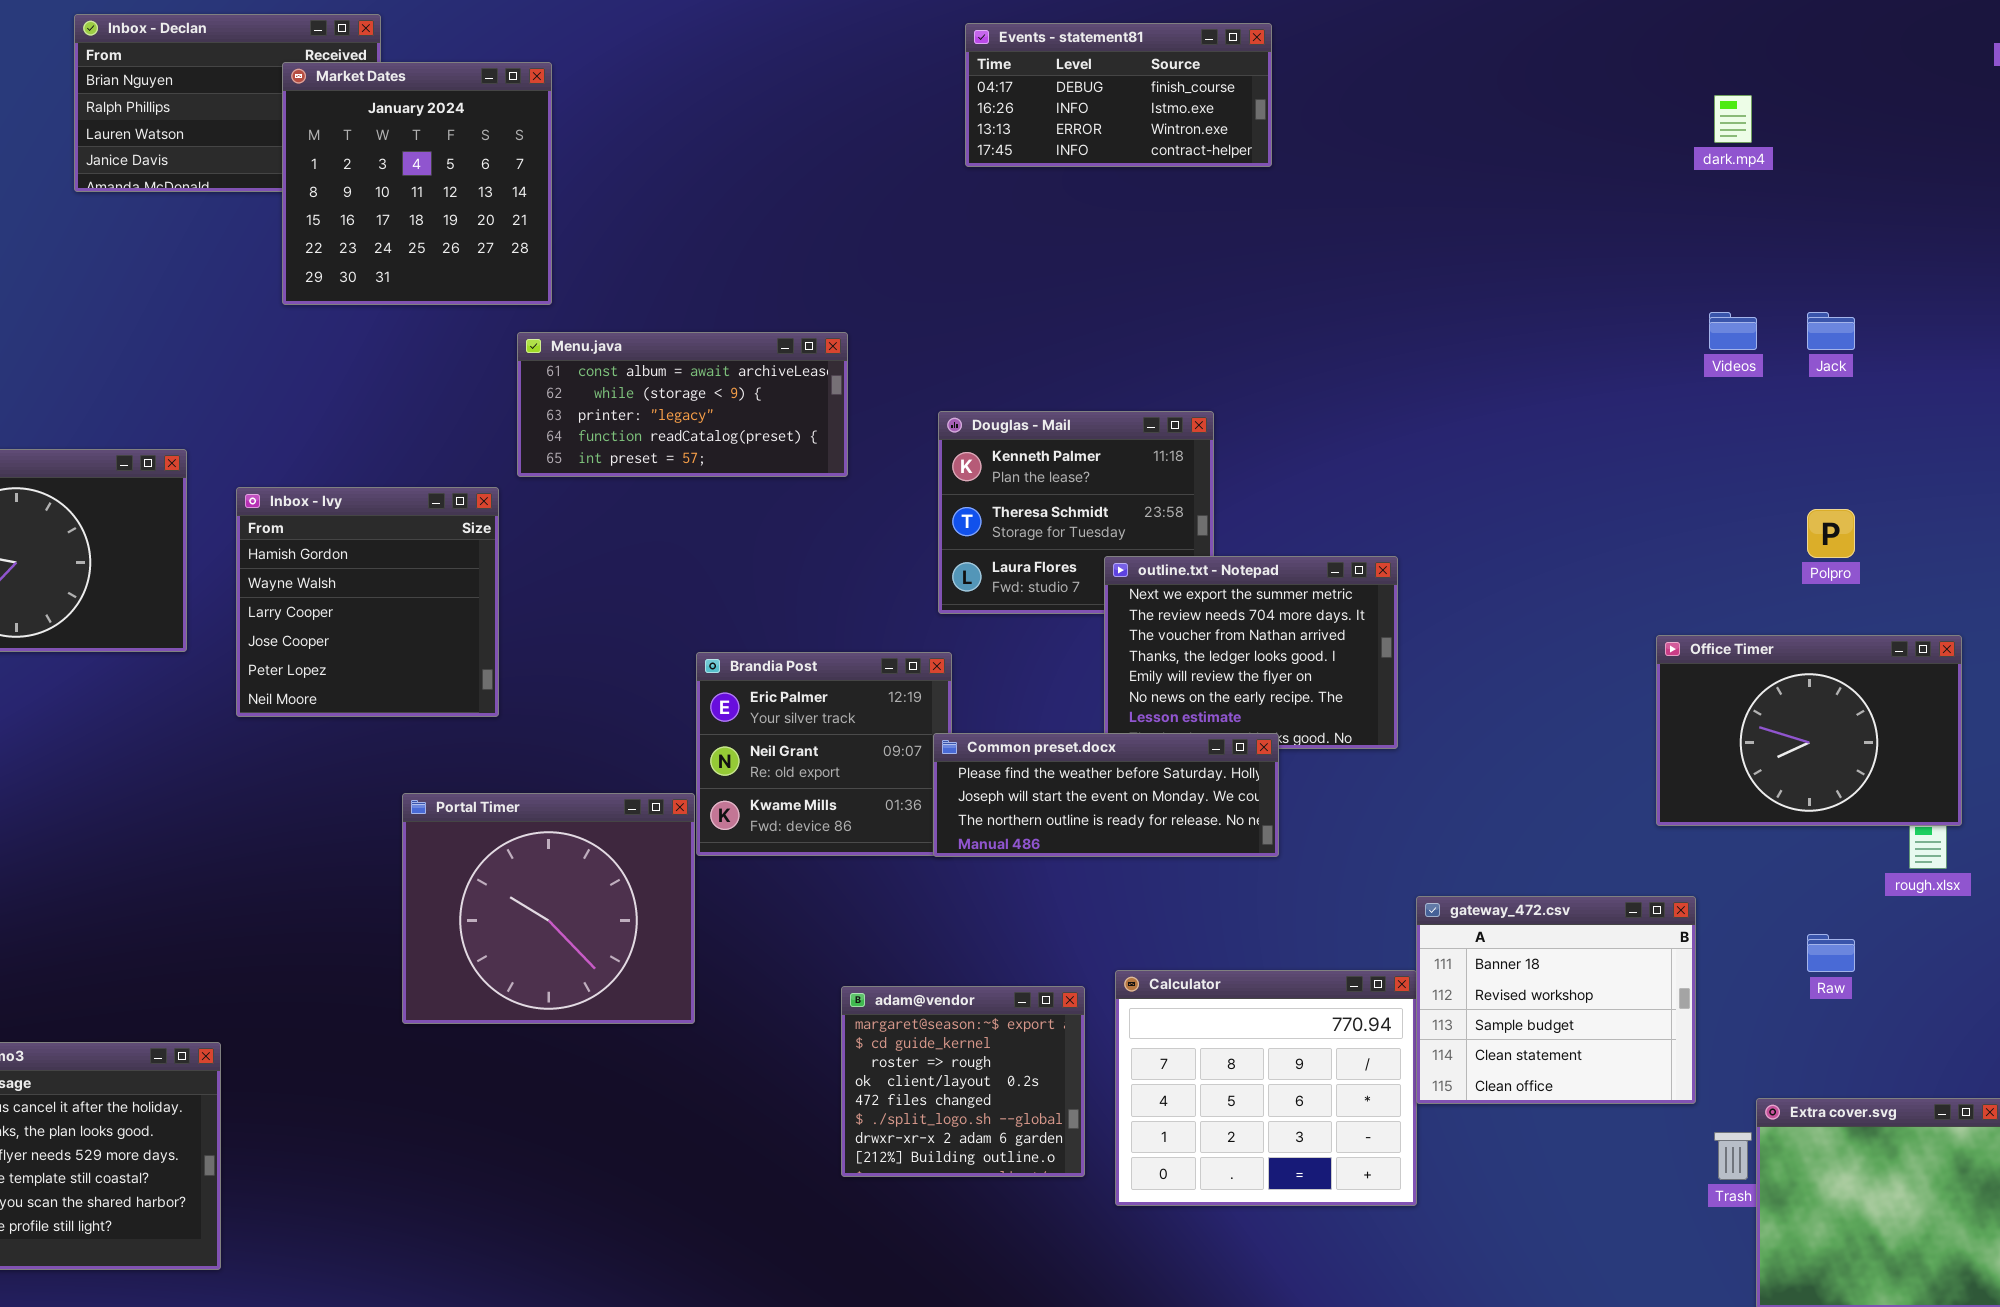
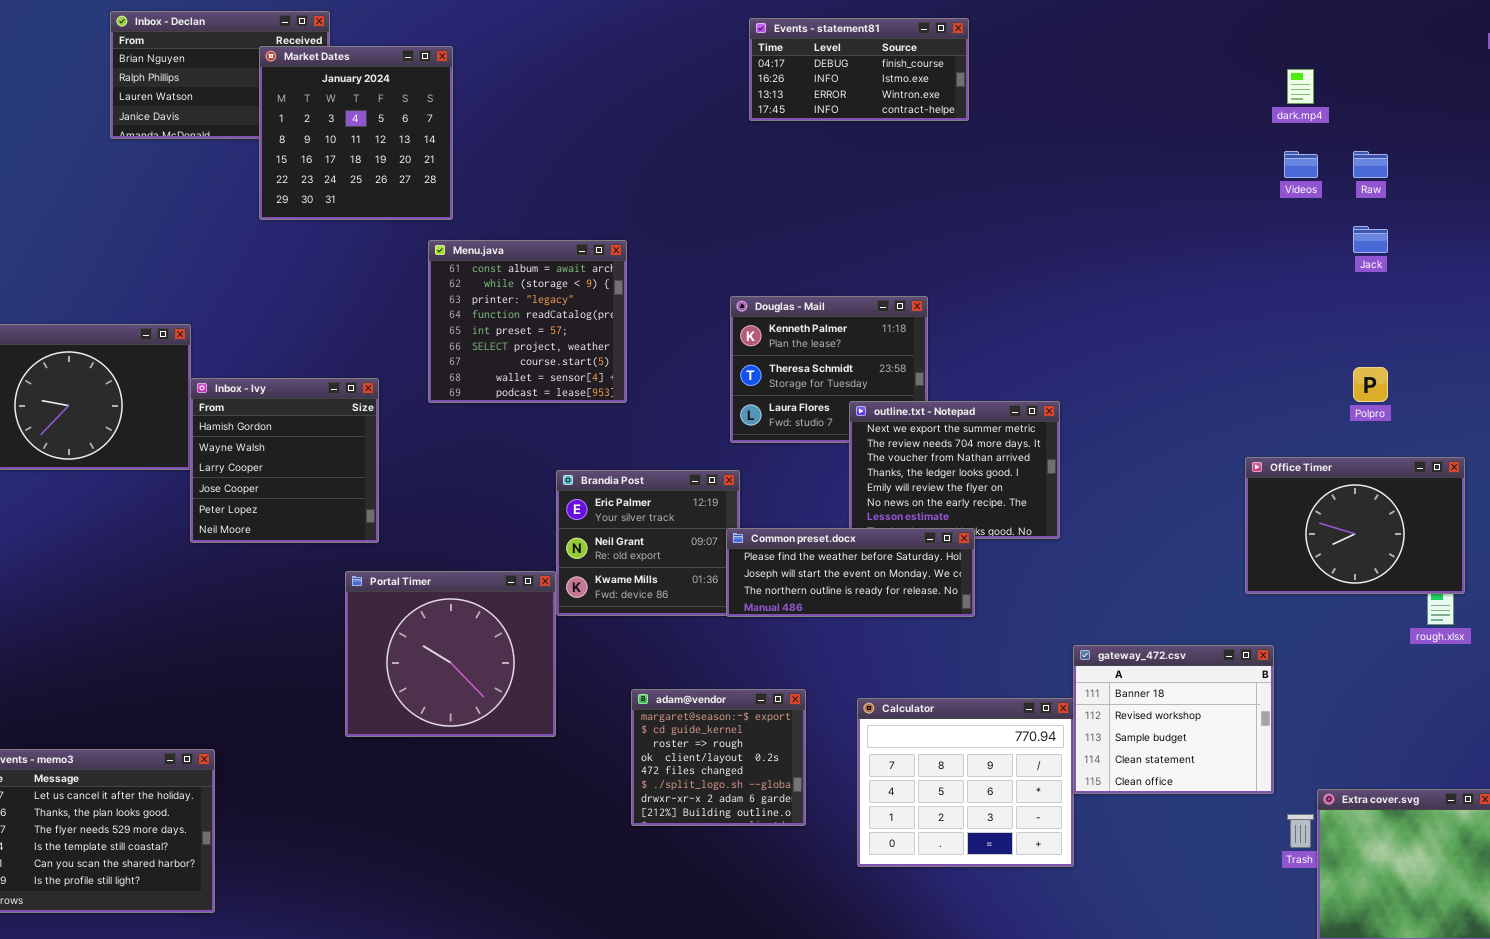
Videos: [1709,312,1757,350] -> [1284,151,1318,178], moved
Menu.java: [517,332,848,477] -> [428,240,627,403], resized
Inbox - Ivy: [236,487,499,717] -> [190,378,379,543], moved
Raw: [1807,934,1855,972] -> [1353,151,1388,178], moved
adam@vendor: [841,986,1085,1177] -> [631,689,806,826], moved

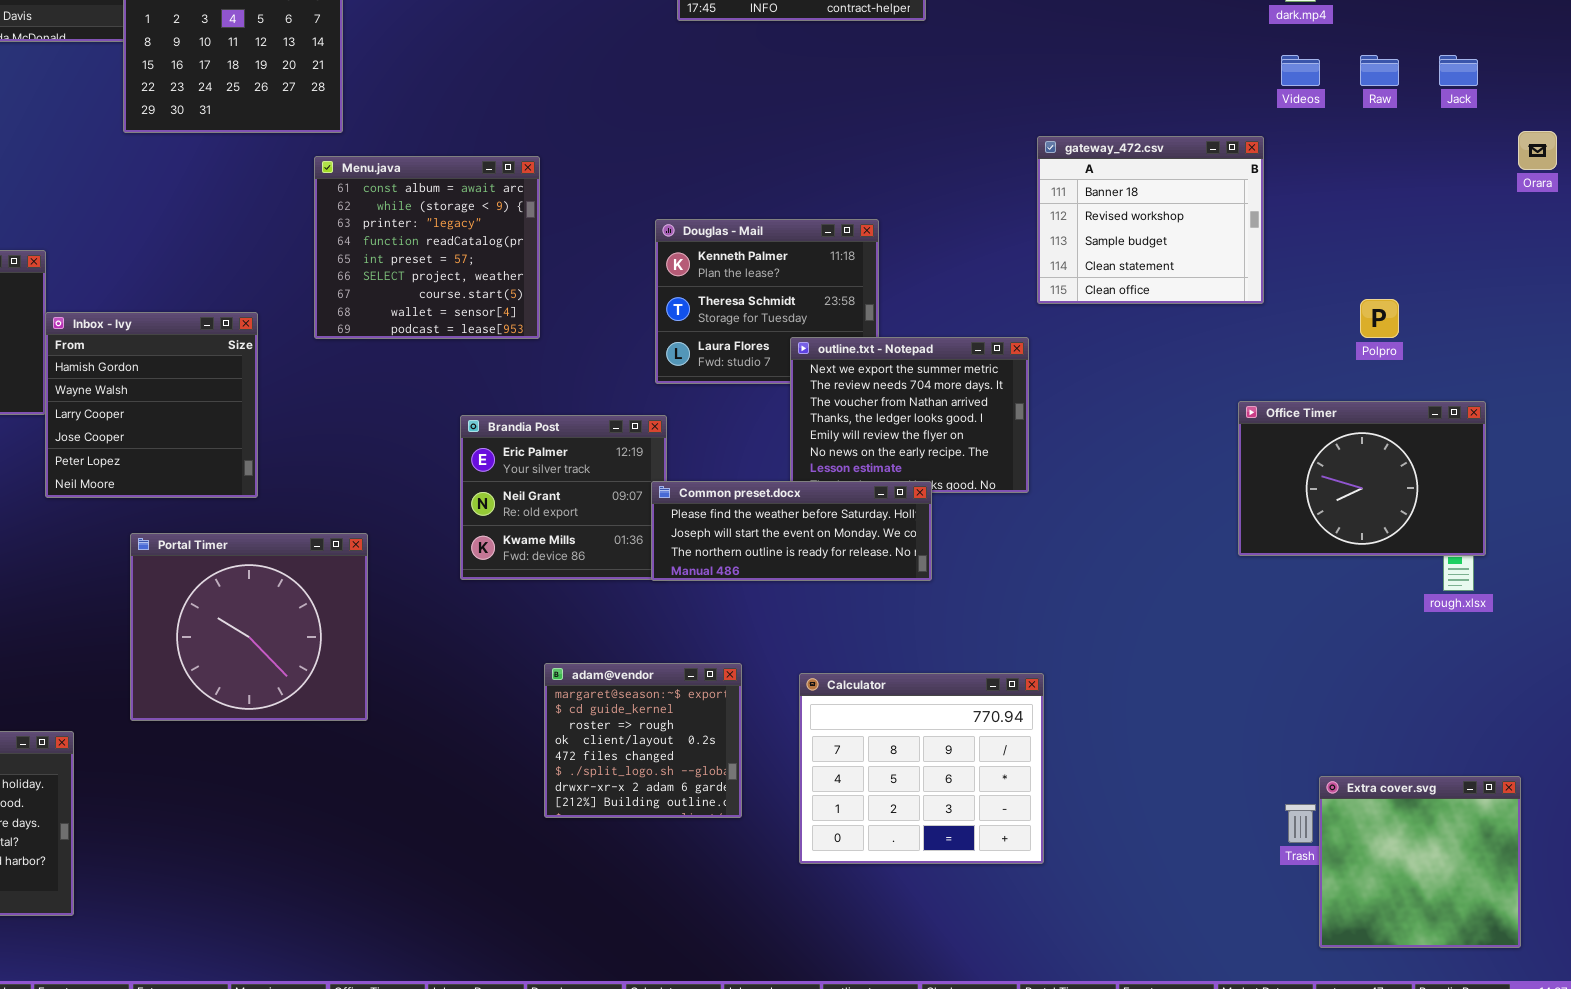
Jack: [1353,226,1388,253] -> [1439,55,1478,86], moved
Portal Timer: [345,571,556,737] -> [130,533,368,721], moved
gateway_472.csv: [1073,645,1274,794] -> [1037,136,1264,304], moved

